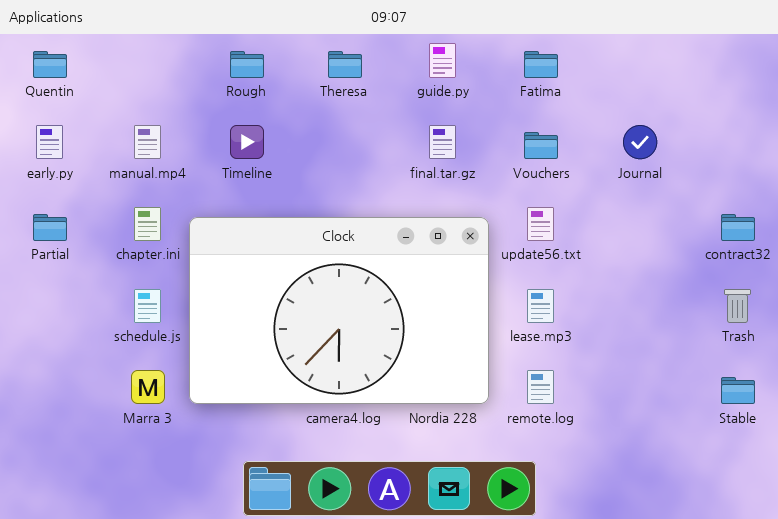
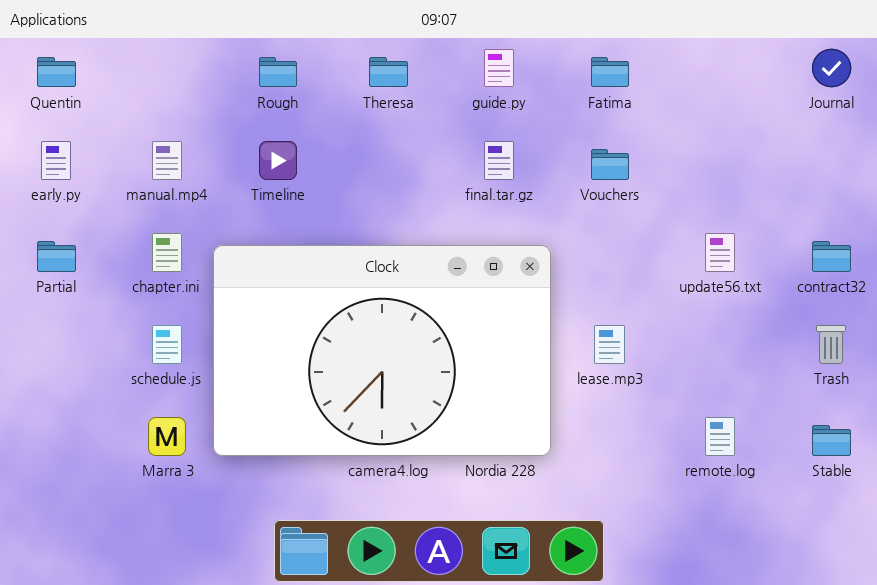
Journal: [623,125,657,159] -> [812,49,851,87], moved
update56.txt: [527,207,554,241] -> [705,233,735,272], moved
remote.log: [527,370,554,404] -> [705,417,735,456], moved

